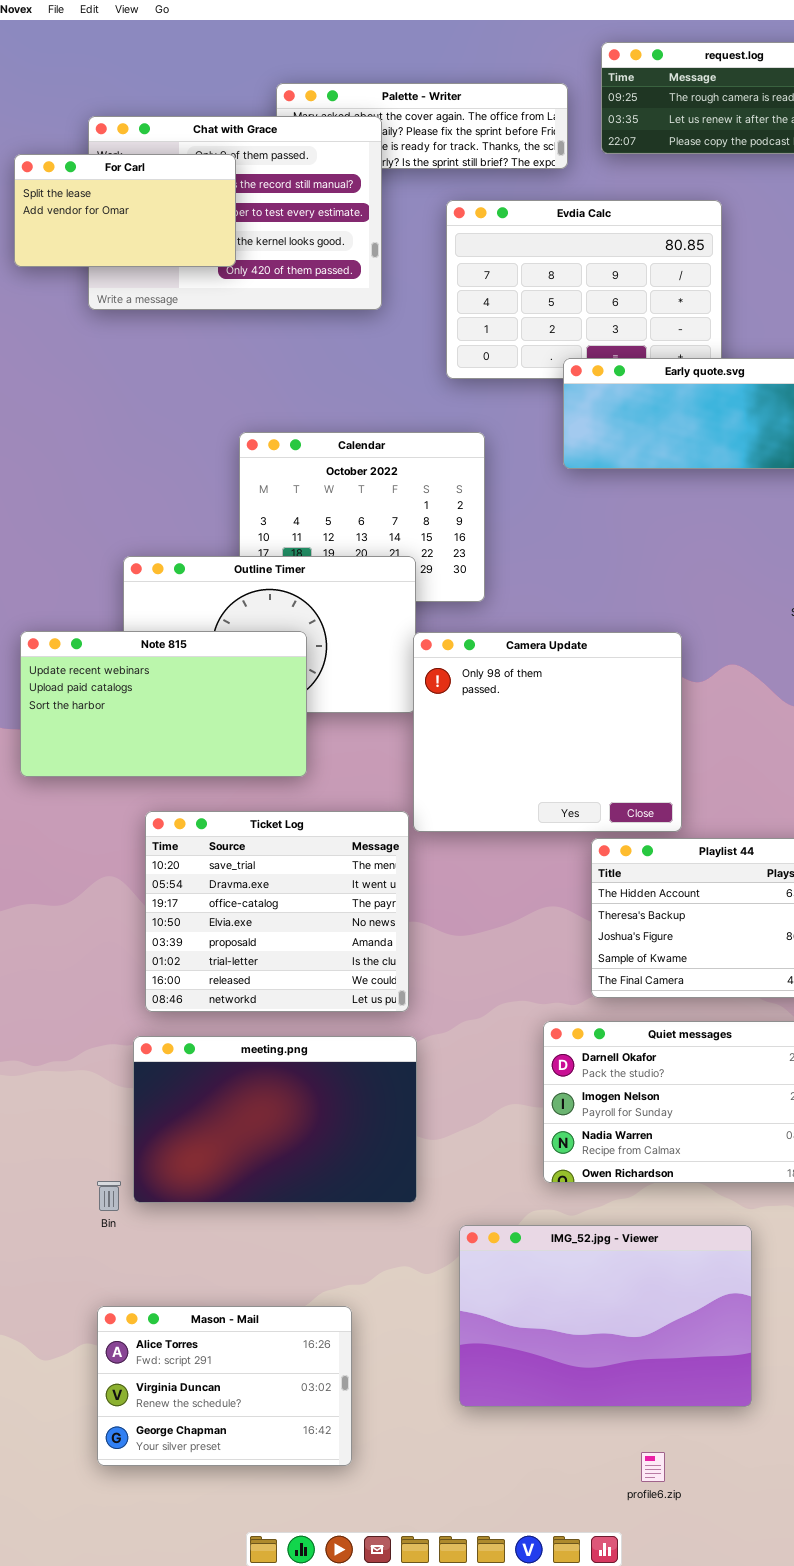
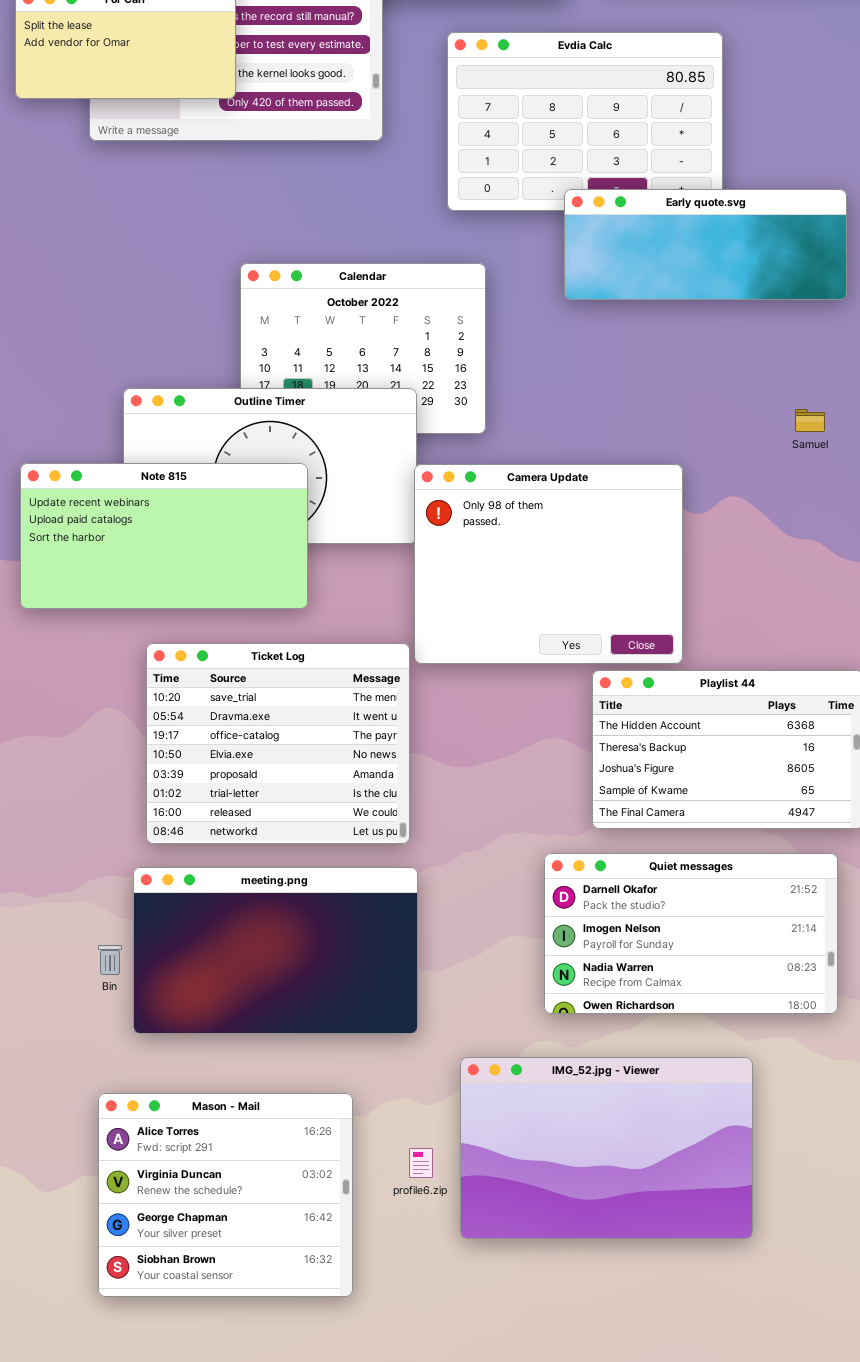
Bin: [97,1181,121,1211] -> [98,945,122,975], moved
Mason - Mail: [97,1306,352,1466] -> [98,1093,353,1297], resized
profile6.zip: [641,1452,665,1482] -> [409,1148,433,1178], moved

